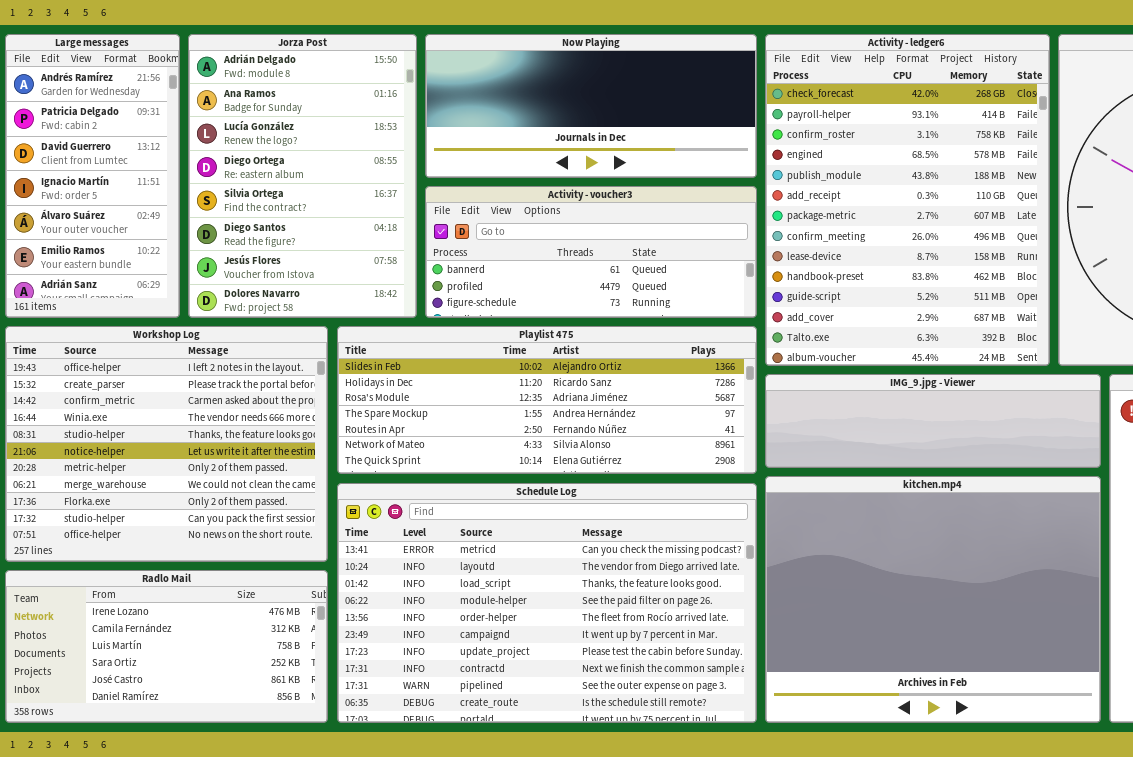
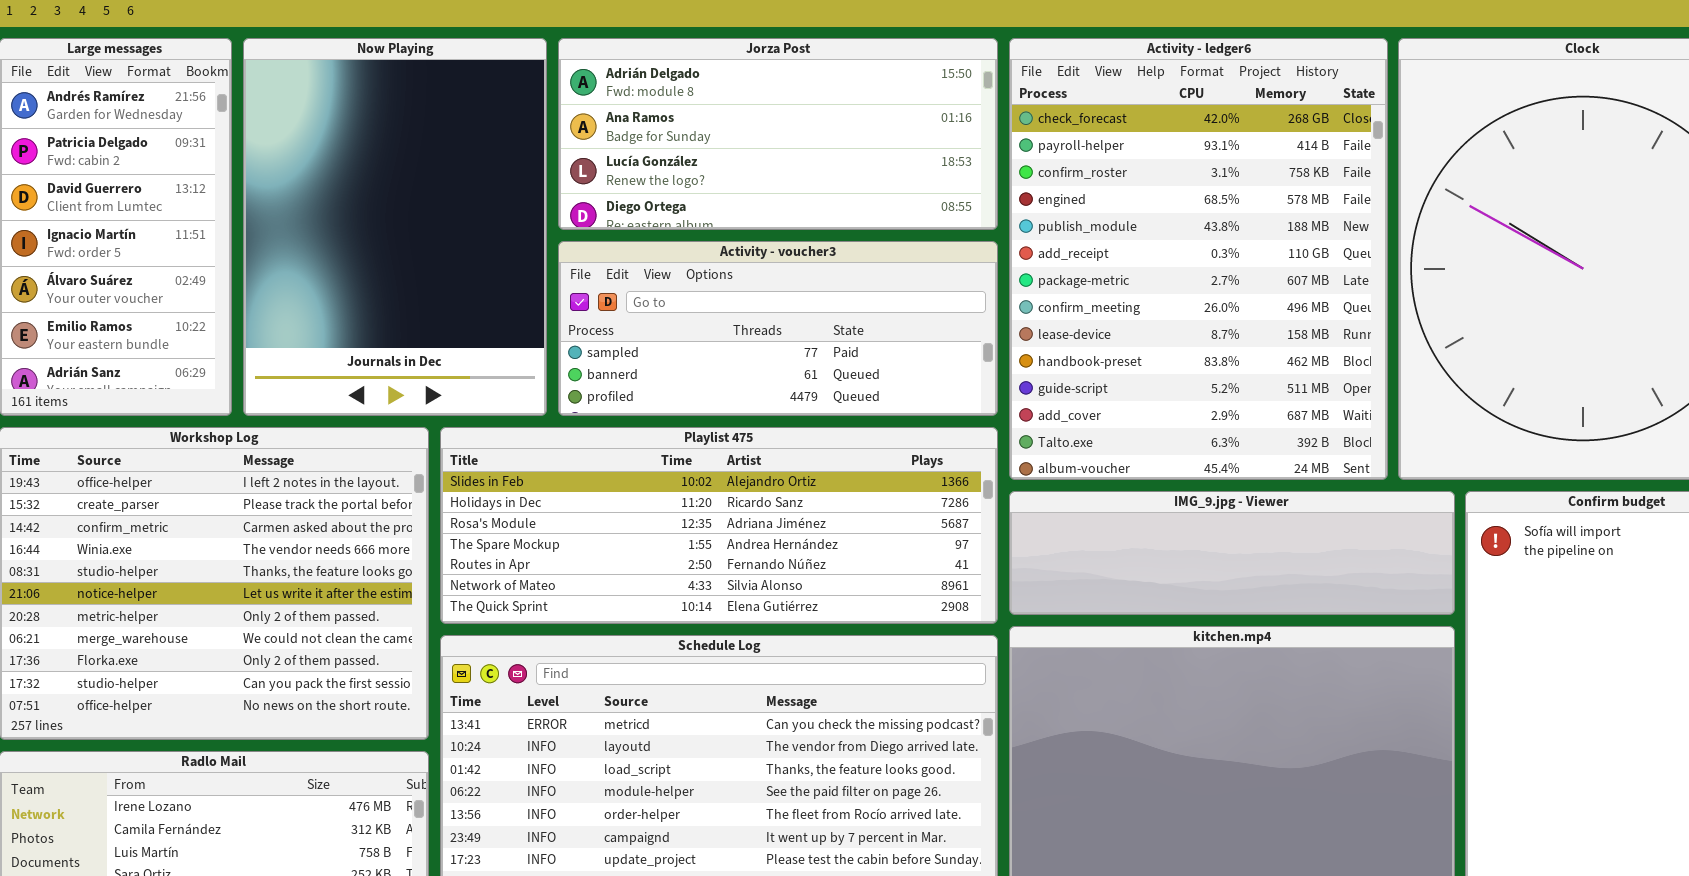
Jorza Post: [188,34,417,318] -> [558,38,998,230], moved, resized
Now Playing: [425,34,757,178] -> [243,38,547,416], moved, resized
Activity - voucher3: [425,186,757,318] -> [558,241,998,416], scrolled up 1 row

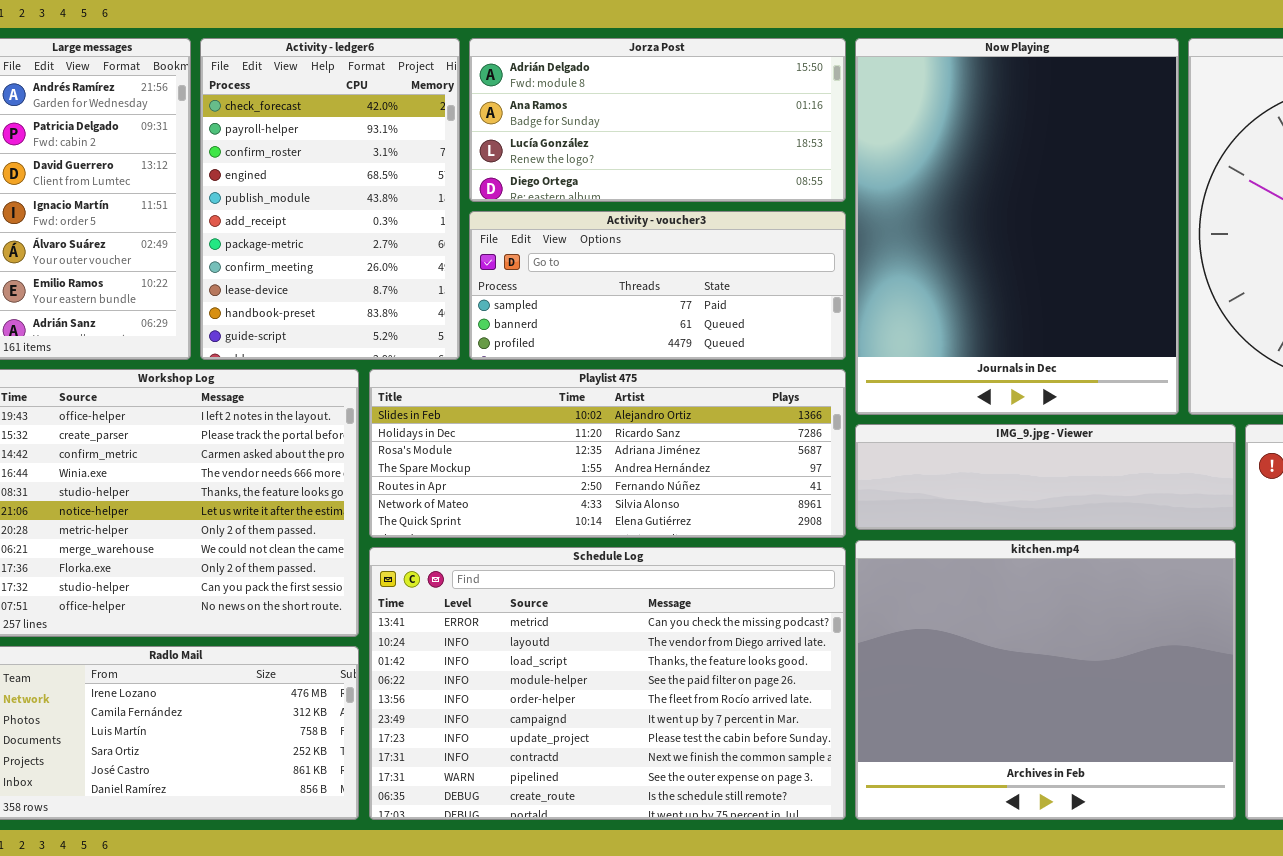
Now Playing: [243,38,547,416] -> [855,38,1179,415], moved, resized
Activity - ledger6: [1009,38,1388,480] -> [200,38,460,360], moved, resized

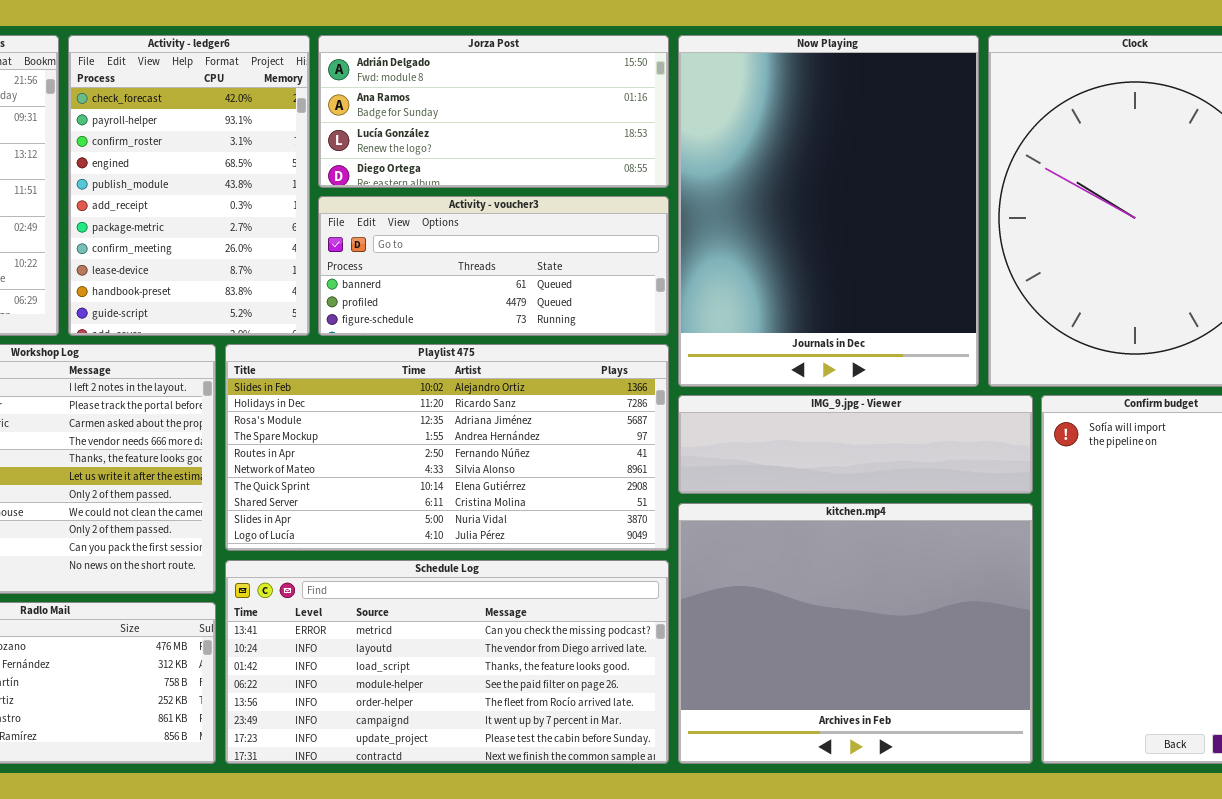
Activity - voucher3: [469,211,846,360] -> [318,196,669,336], scrolled down 1 row
Playlist 475: [369,369,846,538] -> [225,344,669,551], resized
Schedule Log: [369,547,846,820] -> [225,560,669,764], resized

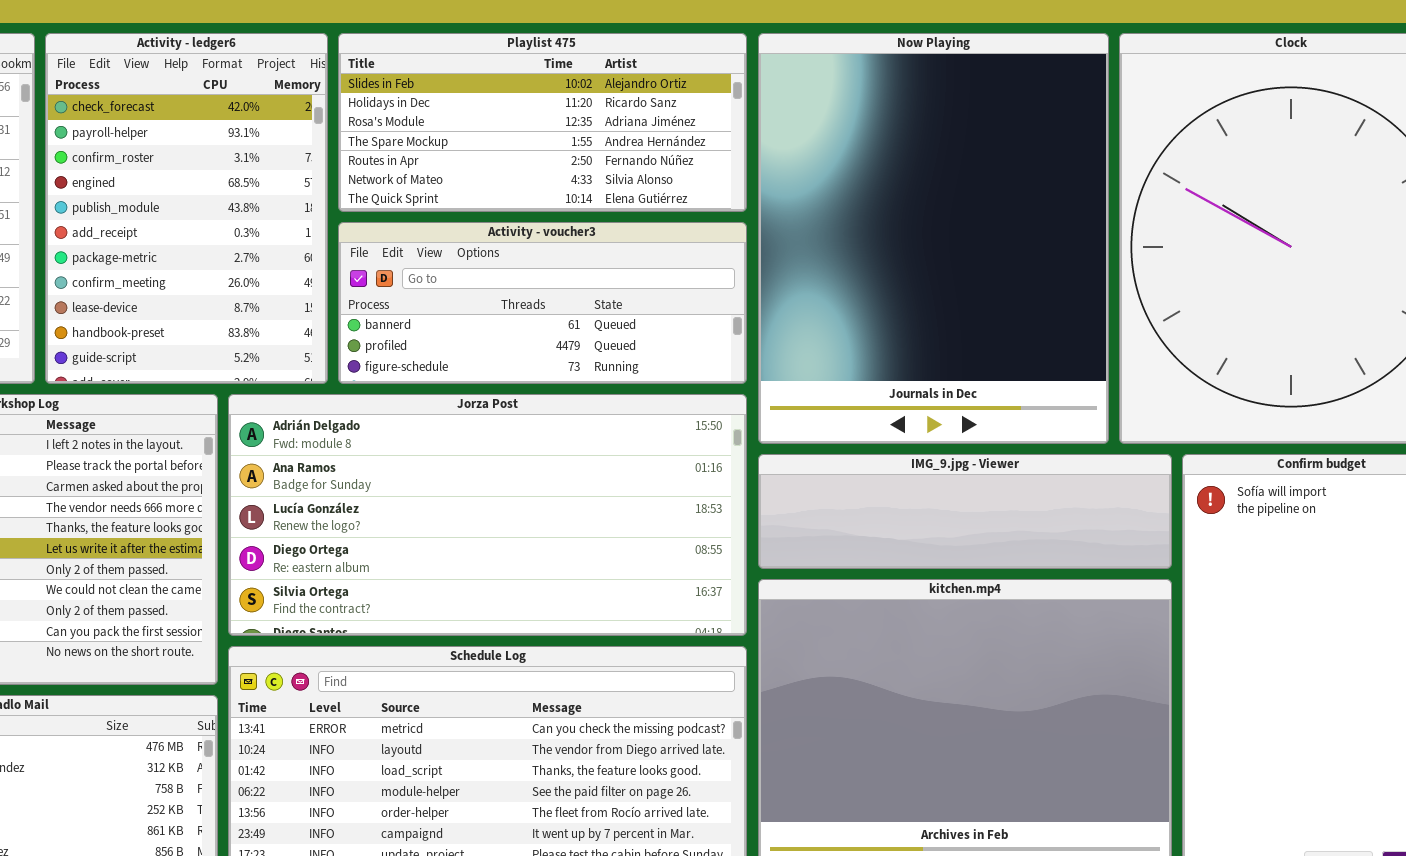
Jorza Post: [318,35,669,188] -> [228,394,747,636], moved, resized
Playlist 475: [225,344,669,551] -> [338,33,747,212], moved, resized

